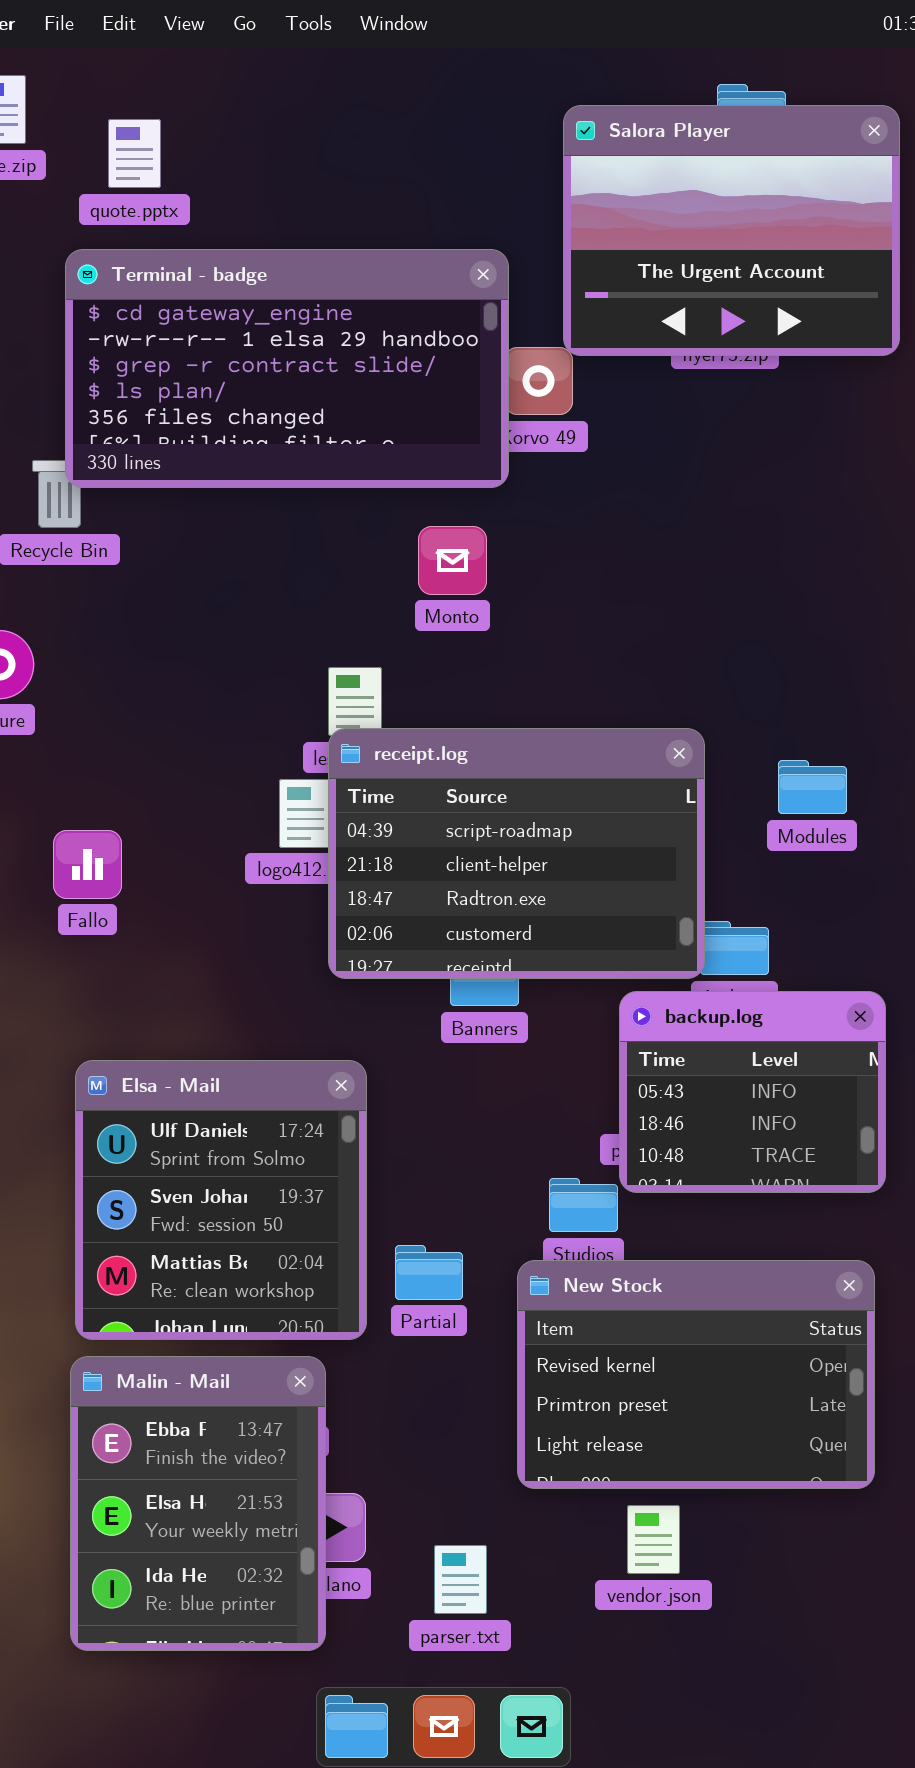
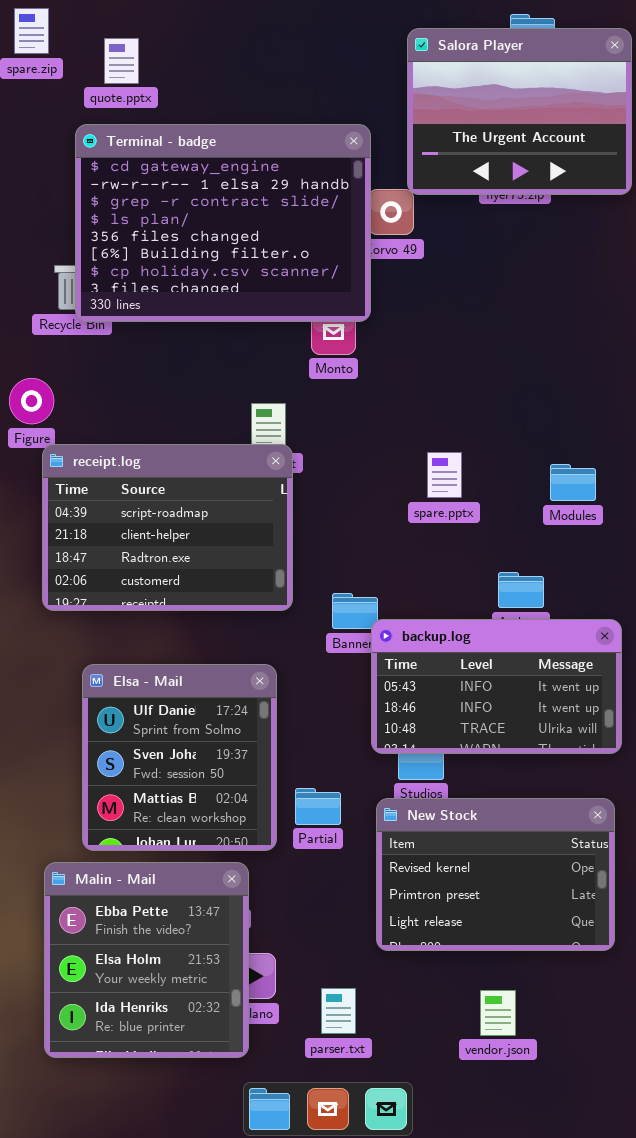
Terminal - badge: [65,249,509,488] -> [75,124,371,322], resized
receipt.log: [328,728,705,979] -> [42,444,293,611], moved
backup.log: [619,991,886,1193] -> [371,619,622,754], resized
Malin - Mail: [70,1356,326,1651] -> [44,862,249,1058], resized
vendor.json: [627,1505,680,1574] -> [480,990,516,1036], moved

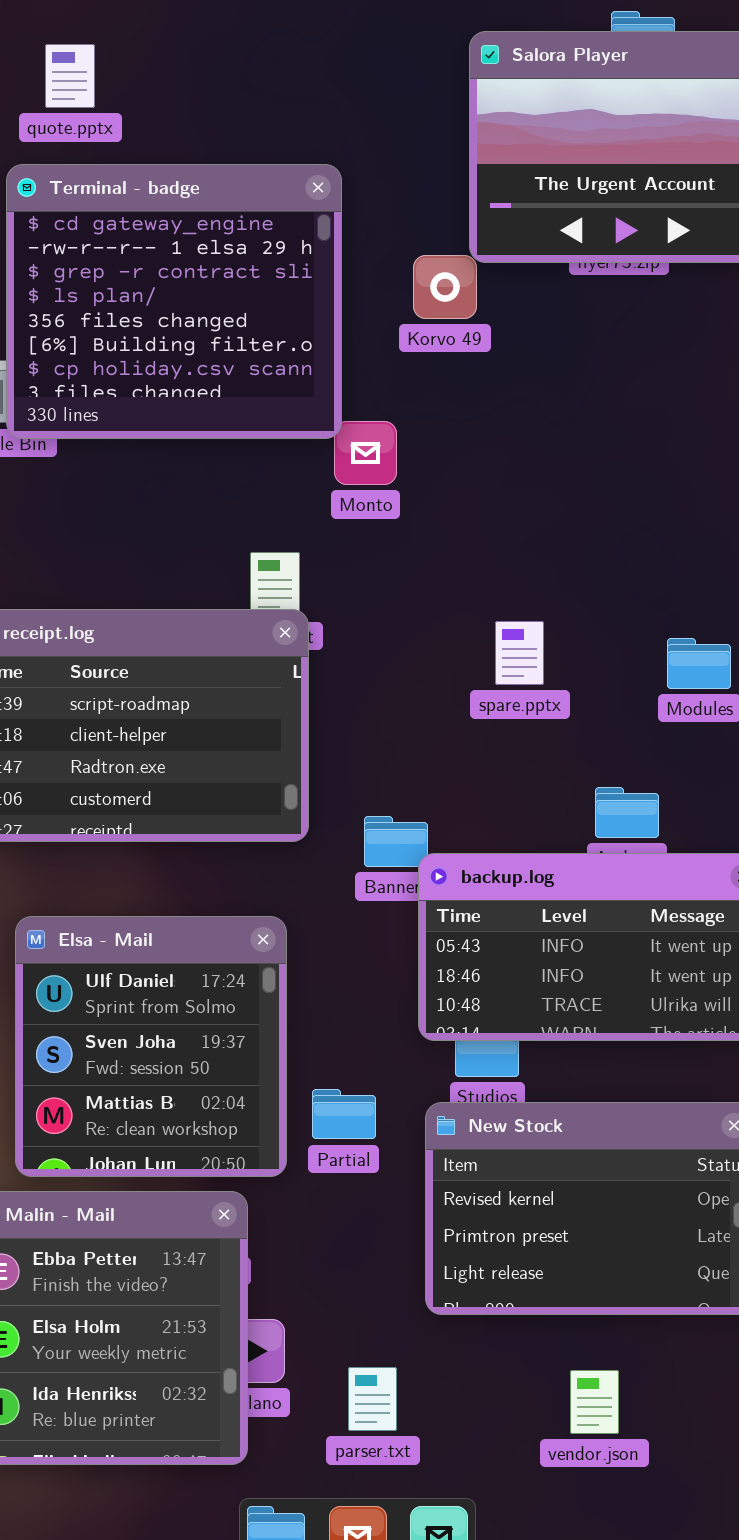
Terminal - badge: [75,124,371,322] -> [6,164,342,439], resized

